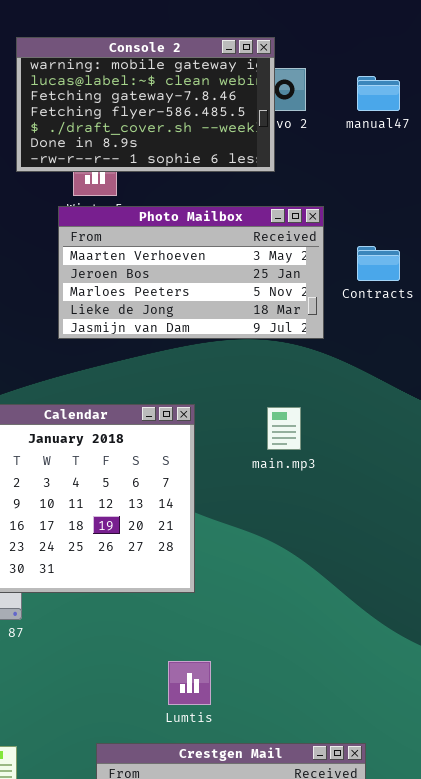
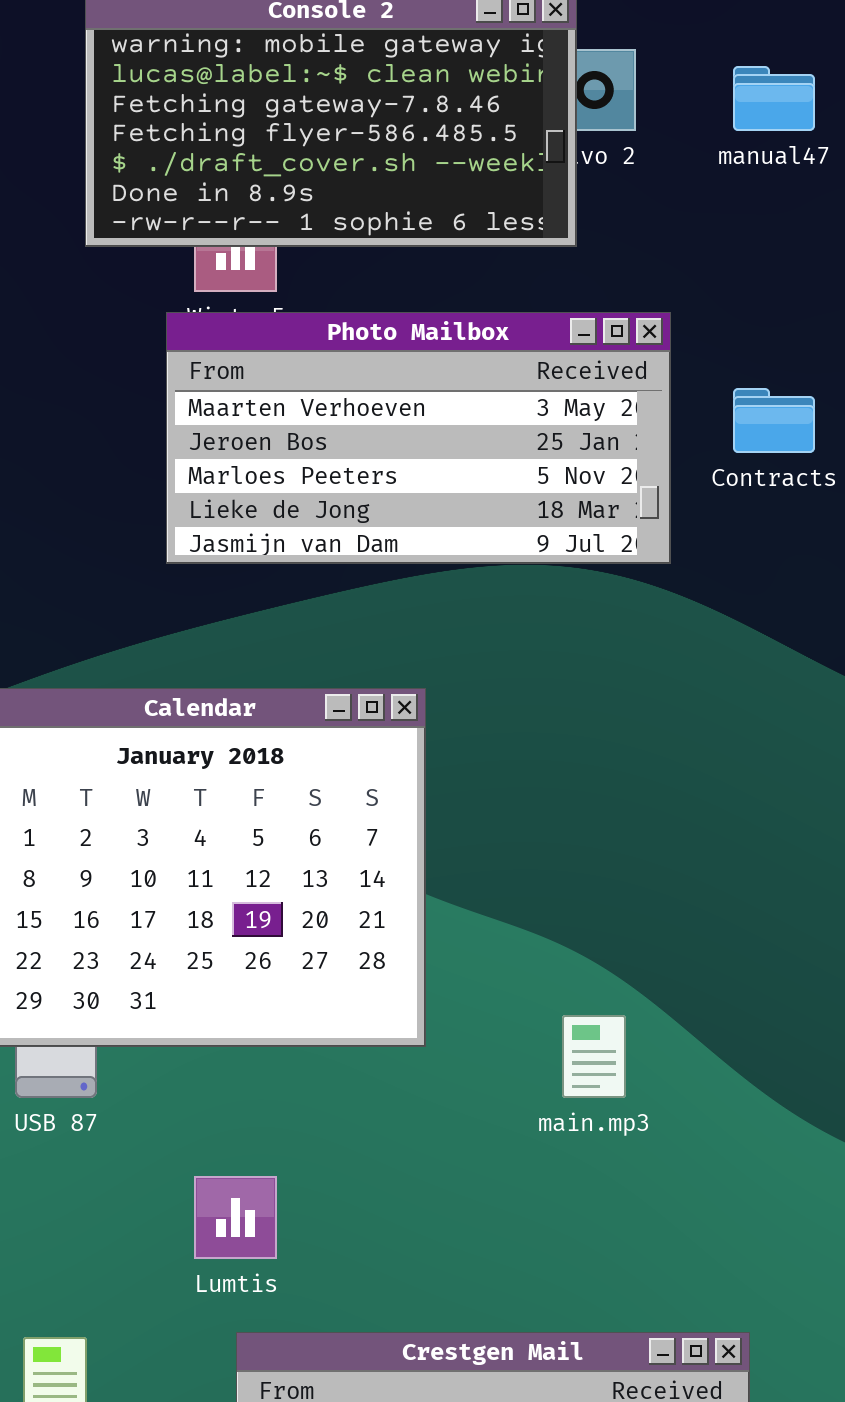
main.mp3: [267,407,301,450] -> [562,1015,626,1098], moved
Lumtis: [168,661,211,705] -> [194,1176,277,1259], moved

